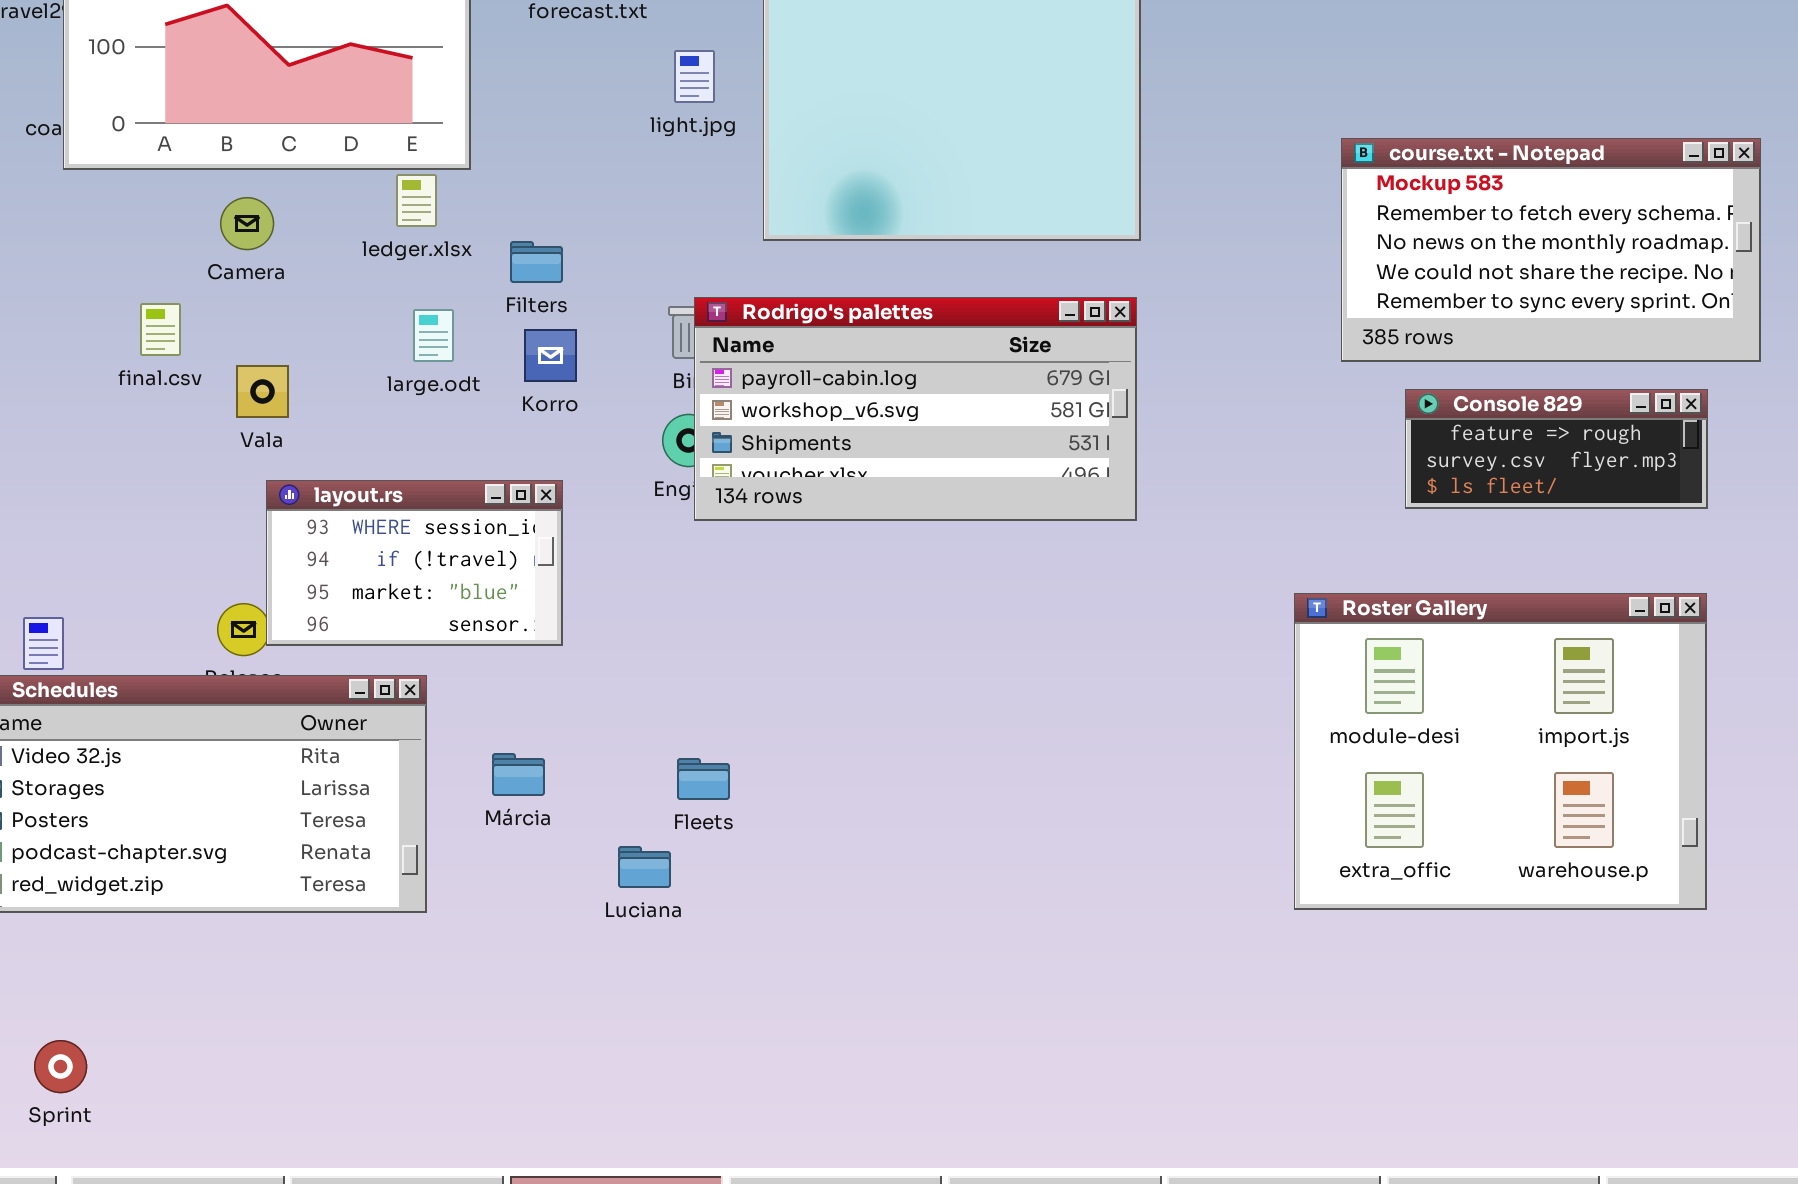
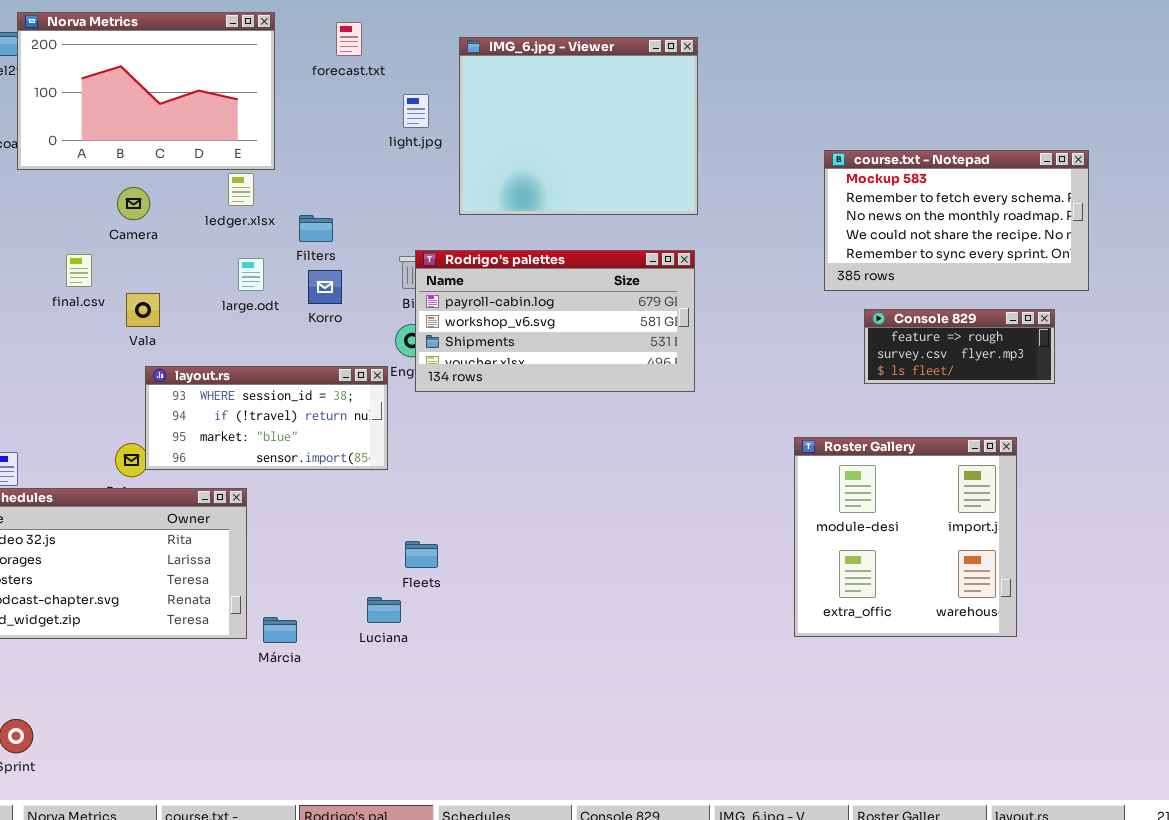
layout.rs: [266,480,563,646] -> [145,366,388,470], resized
Roster Gallery: [1294,593,1707,910] -> [794,437,1017,637], resized
Márcia: [492,753,545,796] -> [263,617,297,643], moved

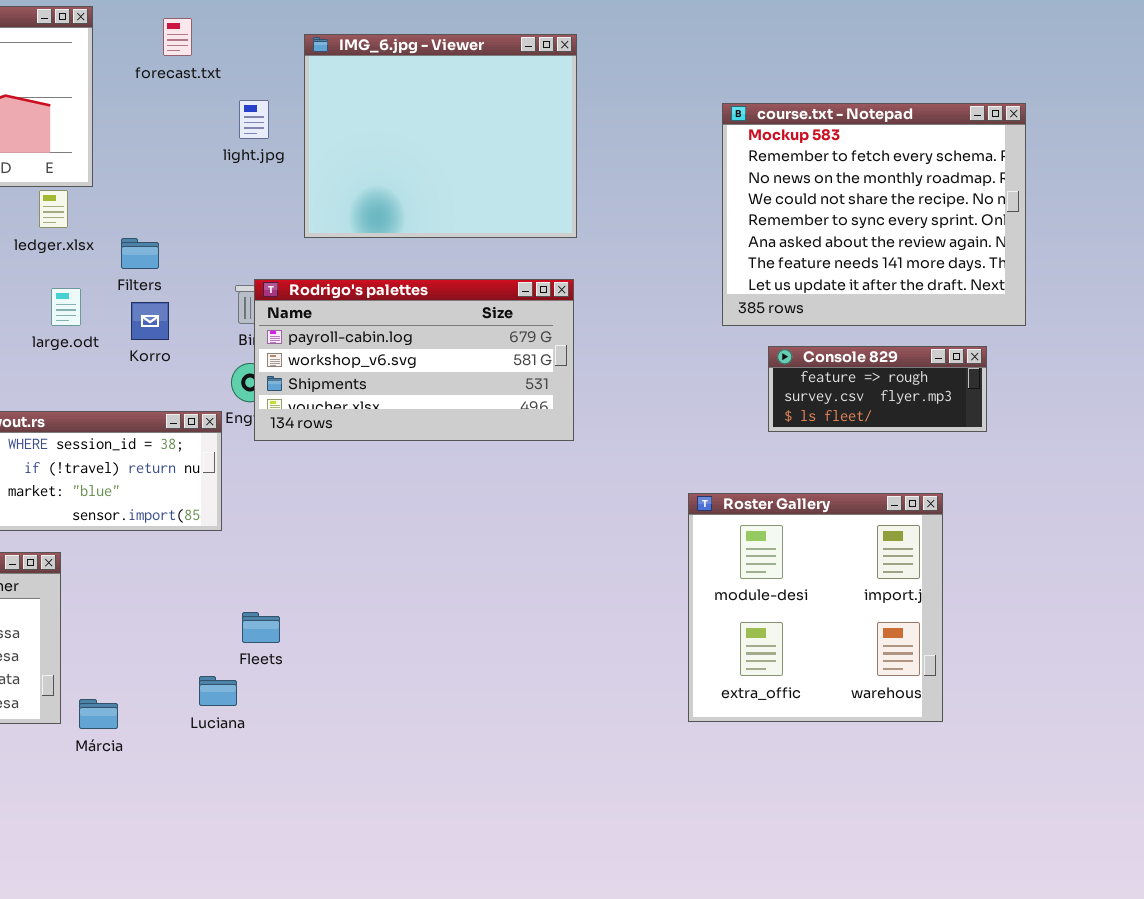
course.txt - Notepad: [824,150,1089,291] -> [722,103,1026,326], resized

